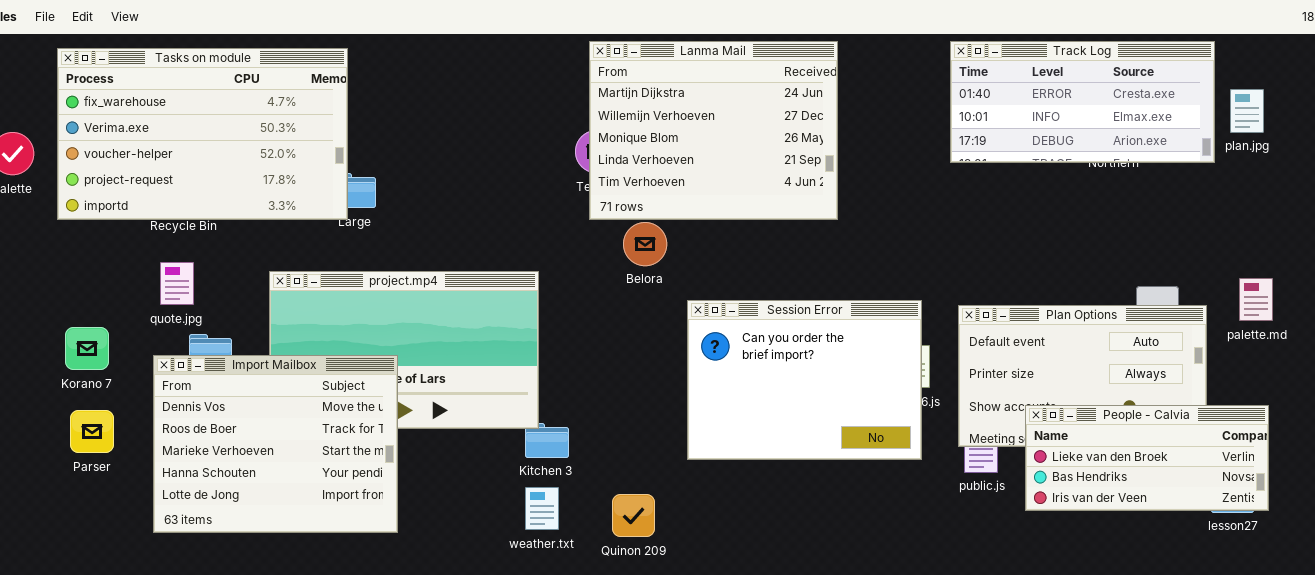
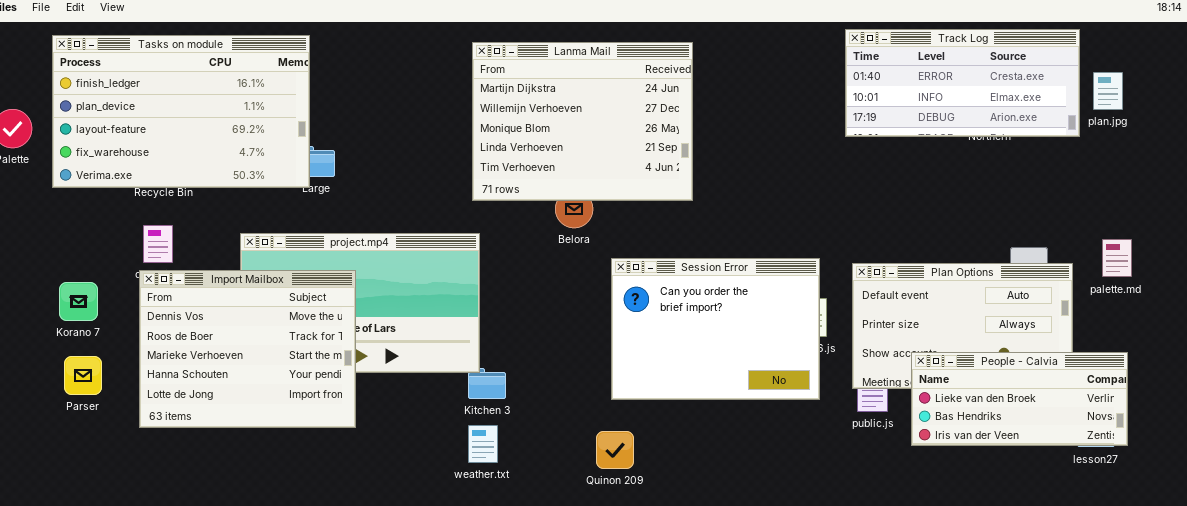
Lanma Mail: [589,41,838,220] -> [472,42,693,201], moved
Tasks on module: [57,48,348,220] -> [52,35,310,188], scrolled up 3 rows
Import Mailbox: [153,355,398,533] -> [139,270,356,428], moved
Quinon 209: [612,494,655,537] -> [596,431,634,469], moved

